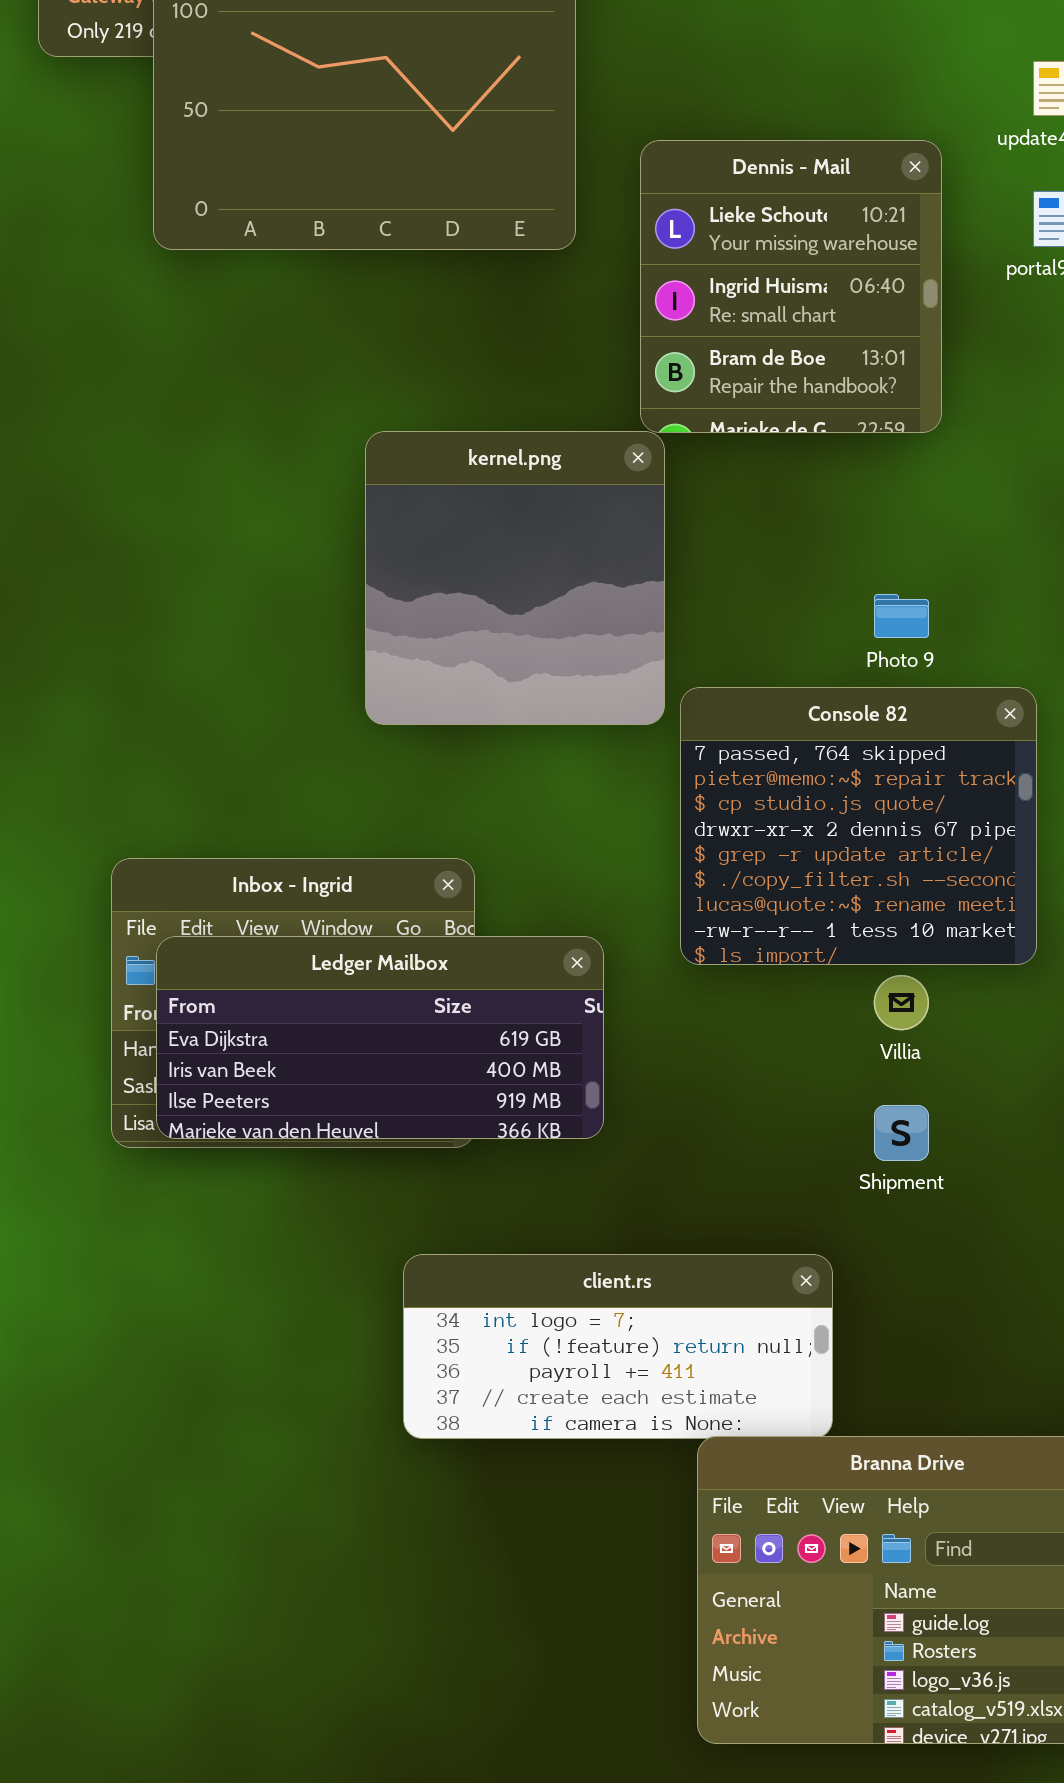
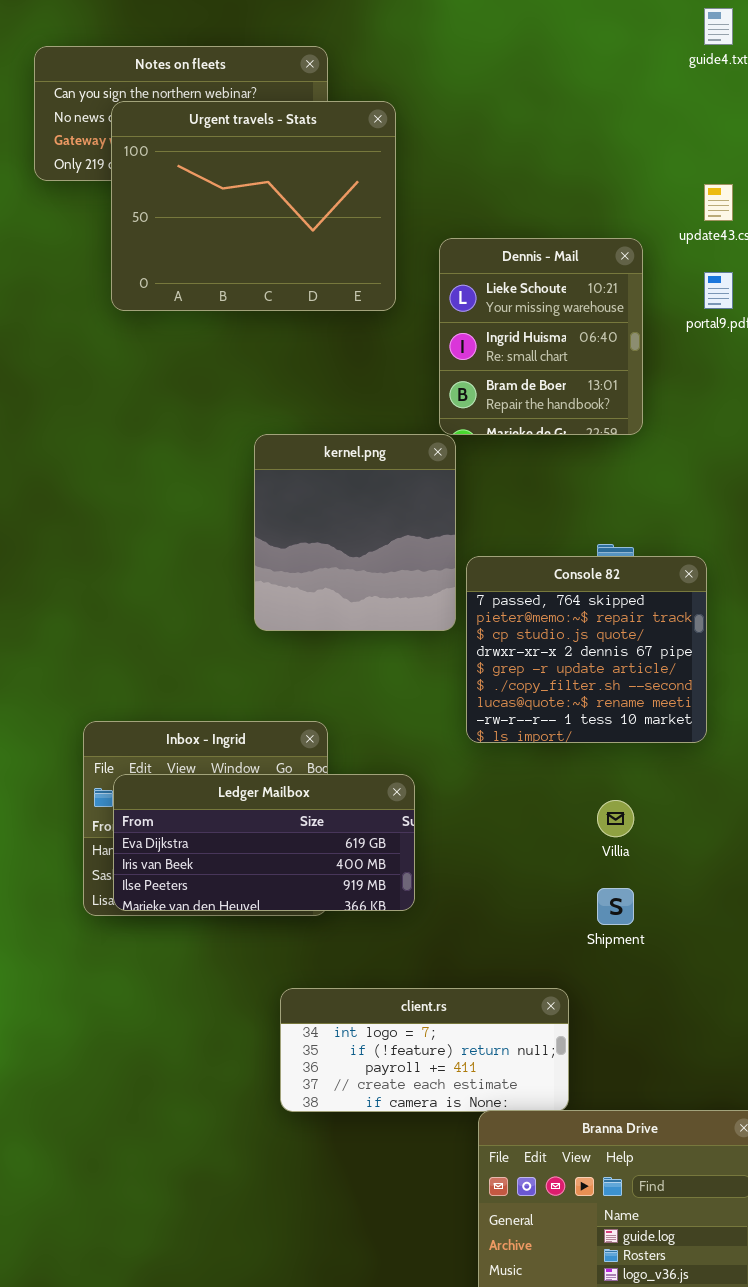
Console 82: [680,687,1037,965] -> [466,556,707,743], moved

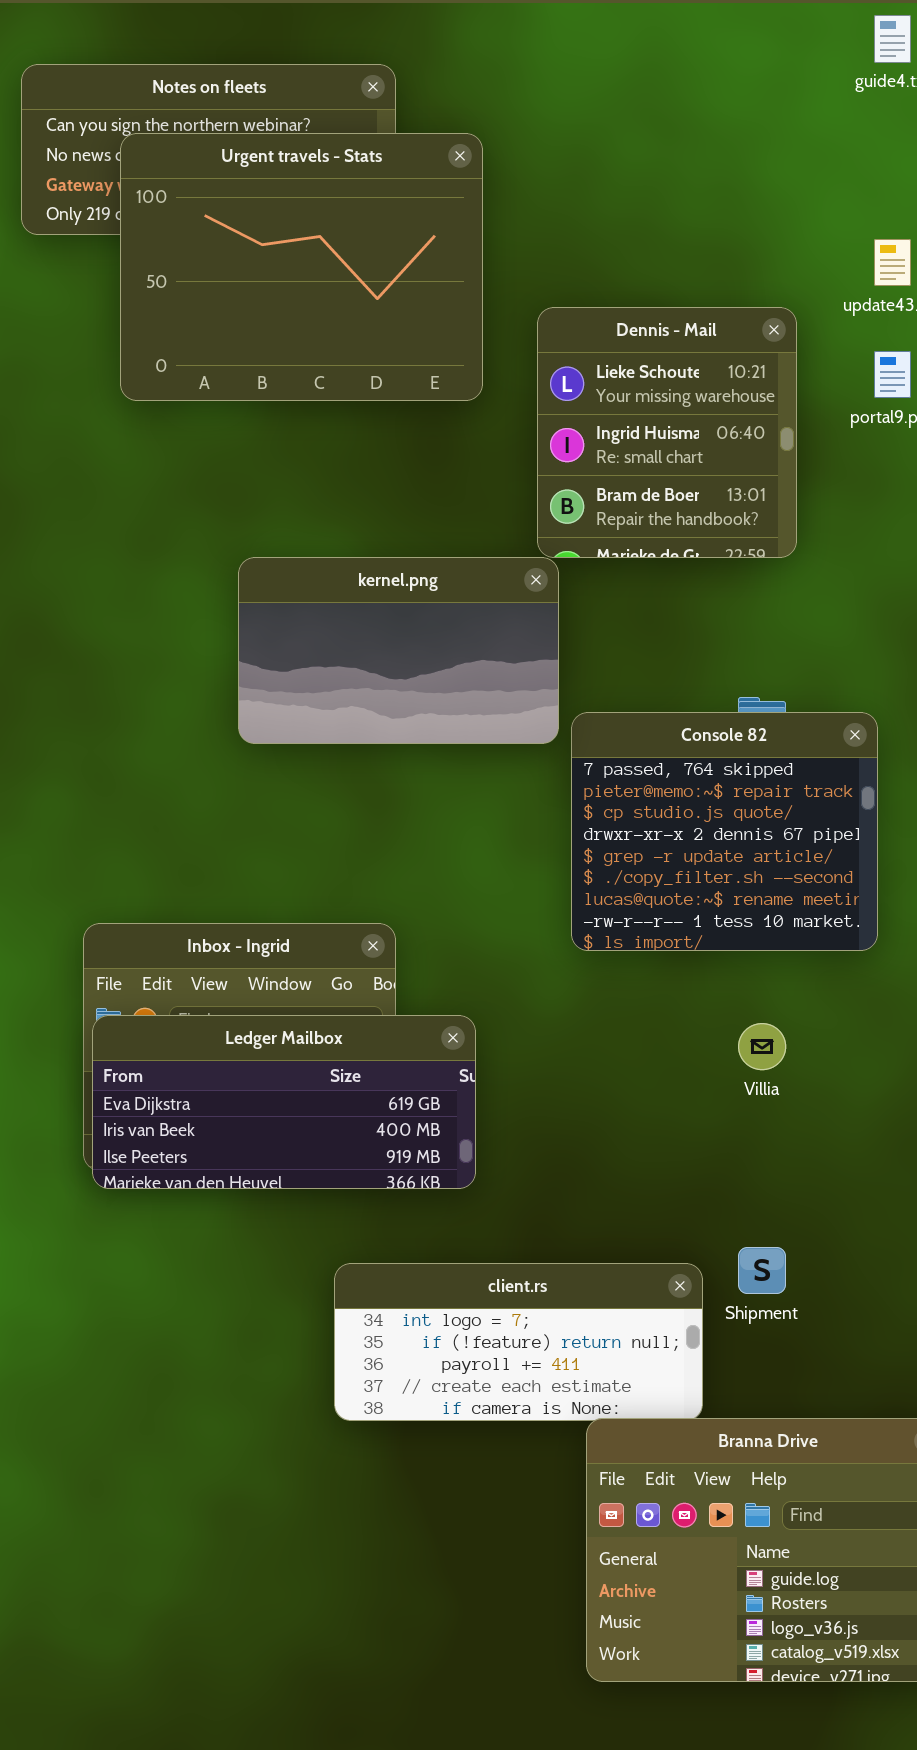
kernel.png: [254,434,456,631] -> [238,557,559,744], resized
Ledger Mailbox: [113,774,415,911] -> [92,1015,476,1189], moved
Shipment: [597,888,634,925] -> [738,1247,786,1294], moved

